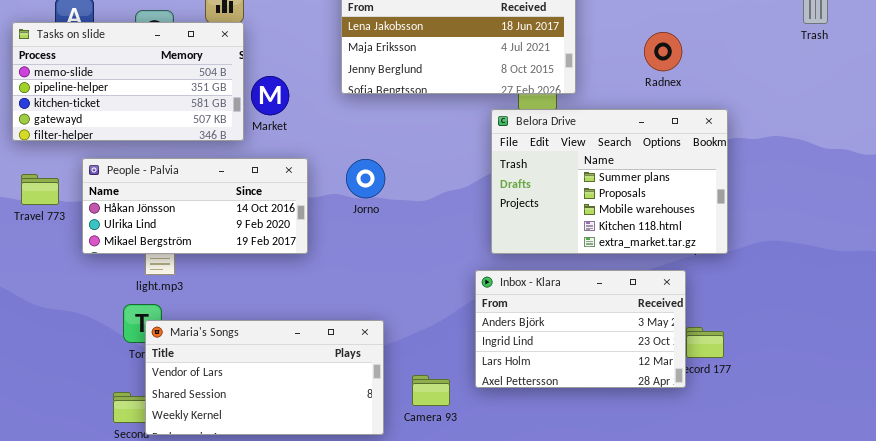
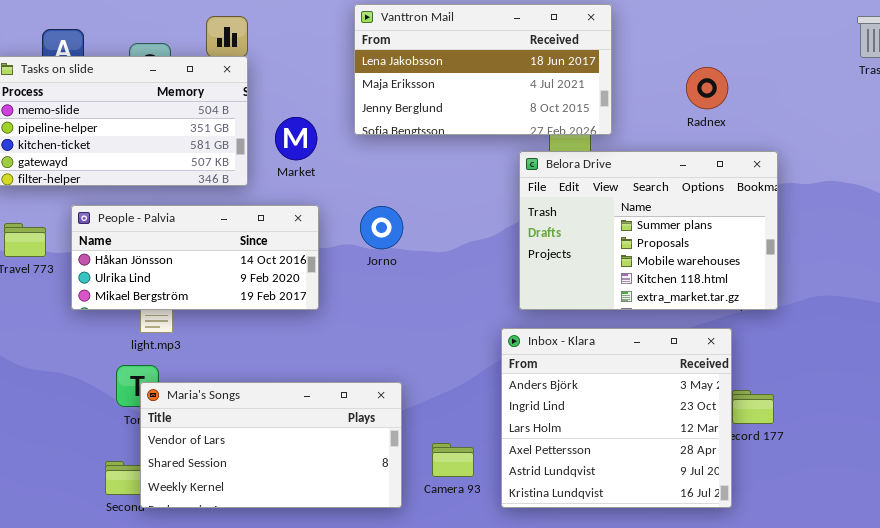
Market: [251,76,289,115] -> [275,117,317,160], moved
Inbox - Klara: [475,270,686,388] -> [501,328,732,508], resized

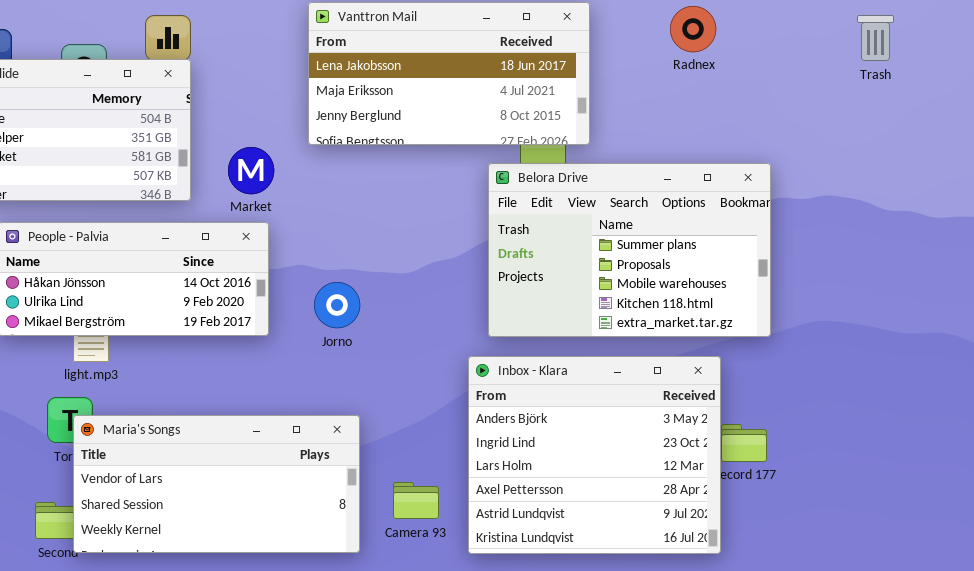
Radnex: [686,67,728,109] -> [670,6,716,52], moved
Market: [275,117,317,160] -> [228,147,274,194], moved
Jorno: [360,206,403,249] -> [314,282,360,328], moved

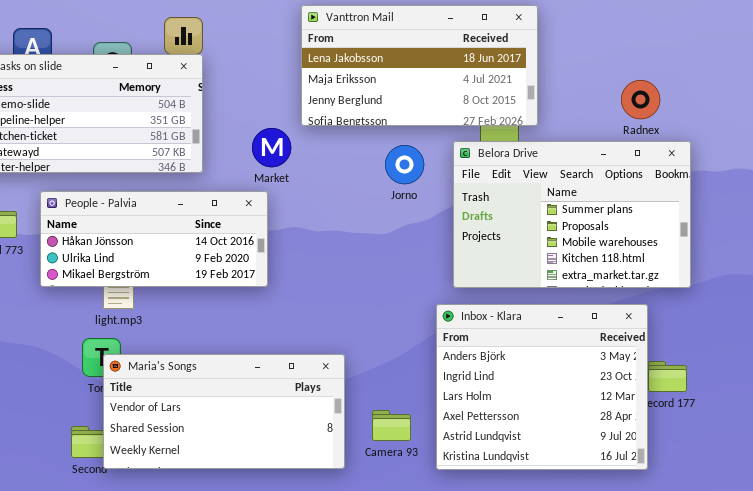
Radnex: [670,6,716,52] -> [621,80,660,119], moved
Market: [228,147,274,194] -> [252,128,291,167], moved
Jorno: [314,282,360,328] -> [385,145,424,184], moved

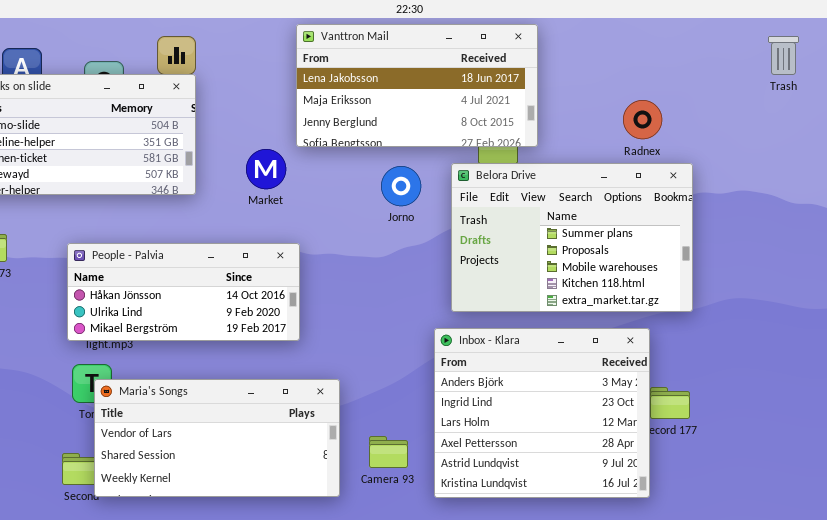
People - Palvia: [40,191,268,287] -> [67,243,300,341], moved

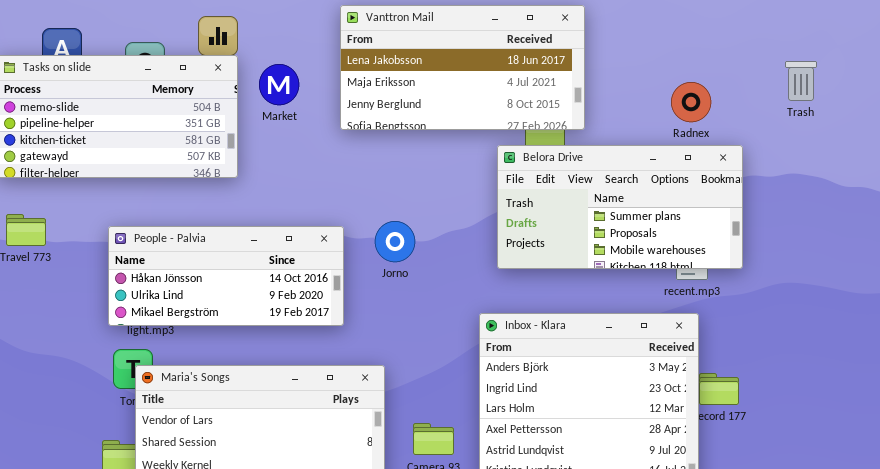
Trash: [768,36,799,75] -> [785,61,817,101], moved
Market: [246,149,286,189] -> [259,64,299,105], moved
Belora Drive: [451,163,693,312] -> [497,145,743,269], resized
Jorno: [381,166,421,206] -> [375,221,415,262], moved

